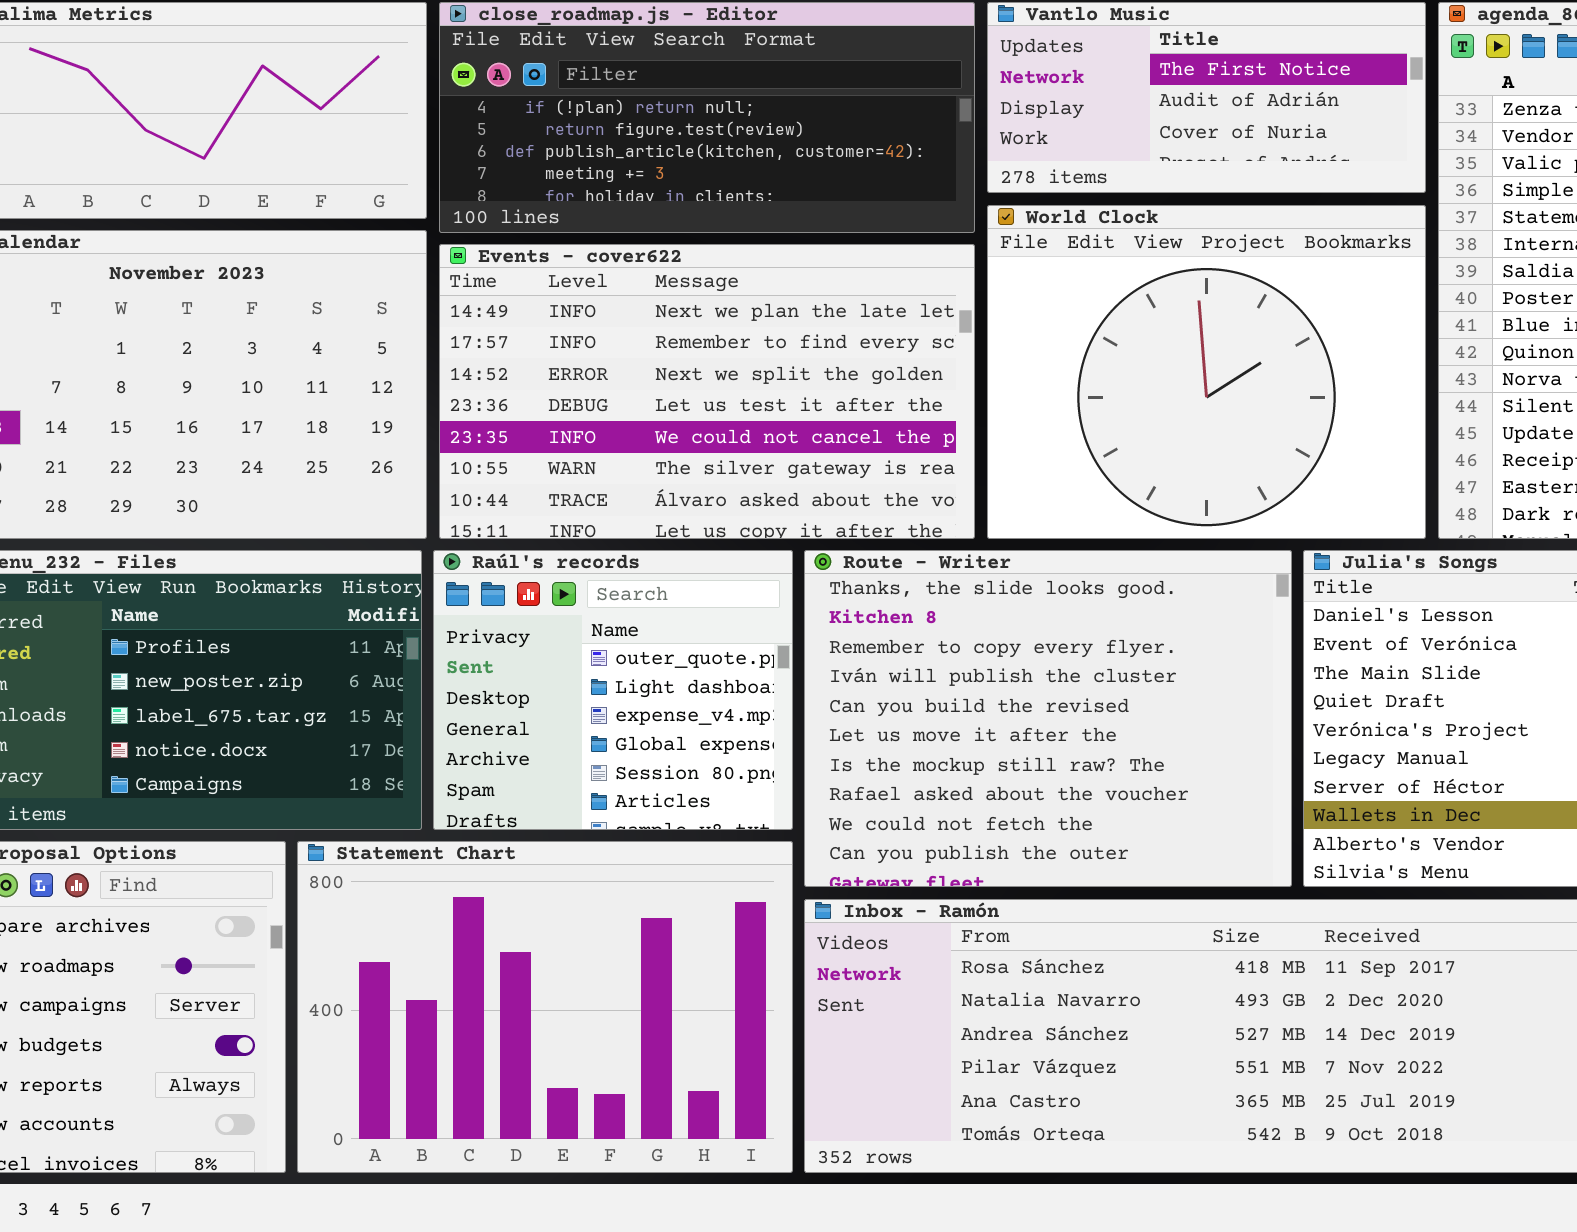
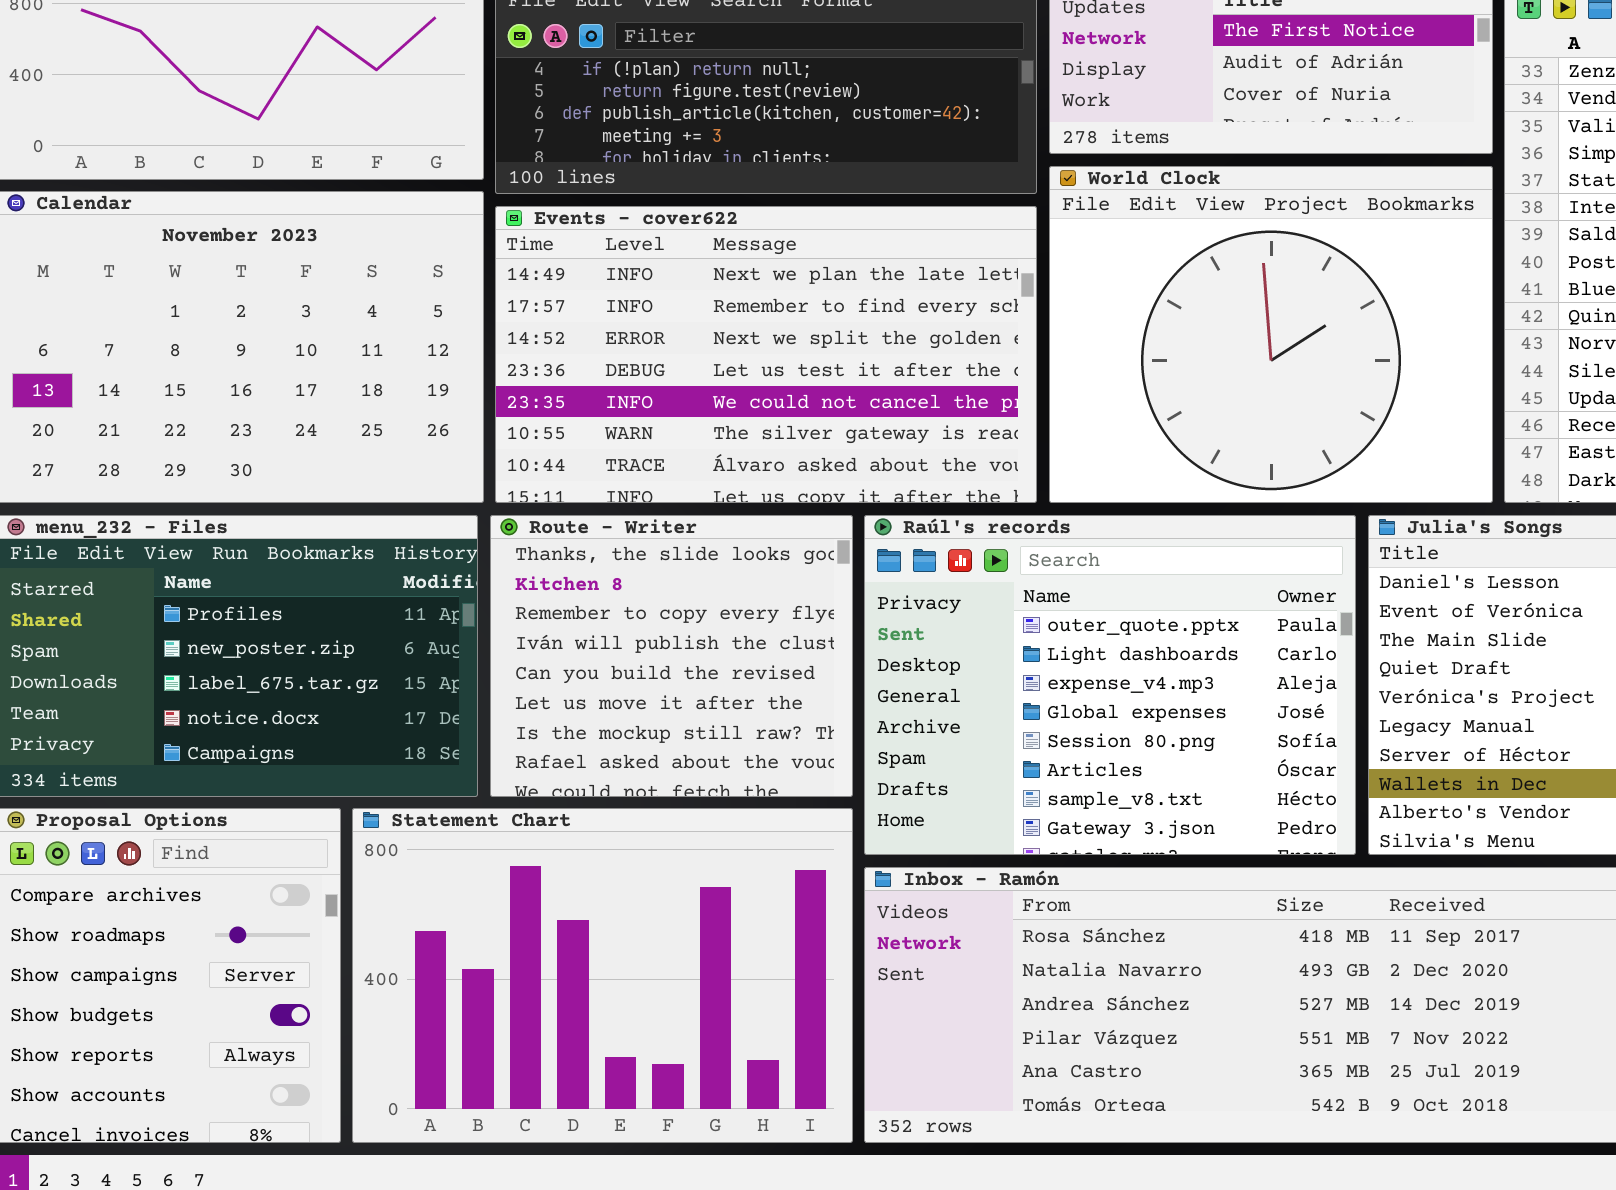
Raúl's records: [433,550,793,830] -> [864,515,1356,855], moved, resized
Route - Writer: [804,550,1292,887] -> [490,515,853,797], moved, resized

